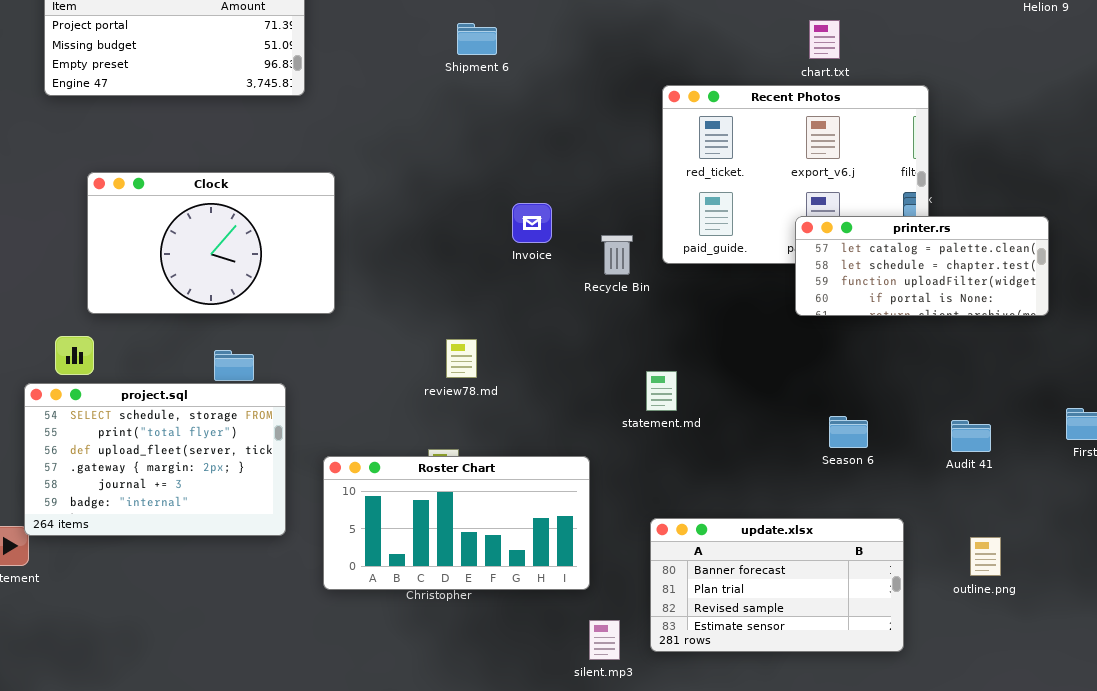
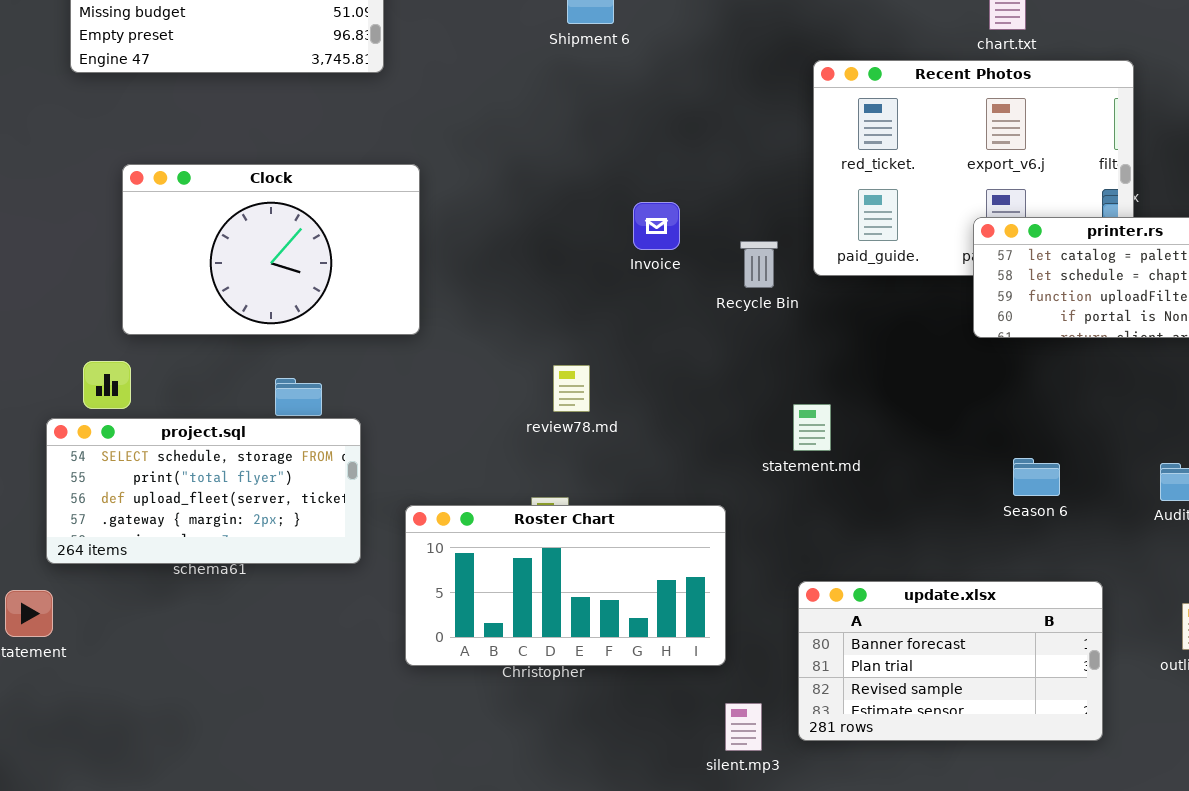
project.sql: [24,383,286,536] -> [46,418,361,564], resized

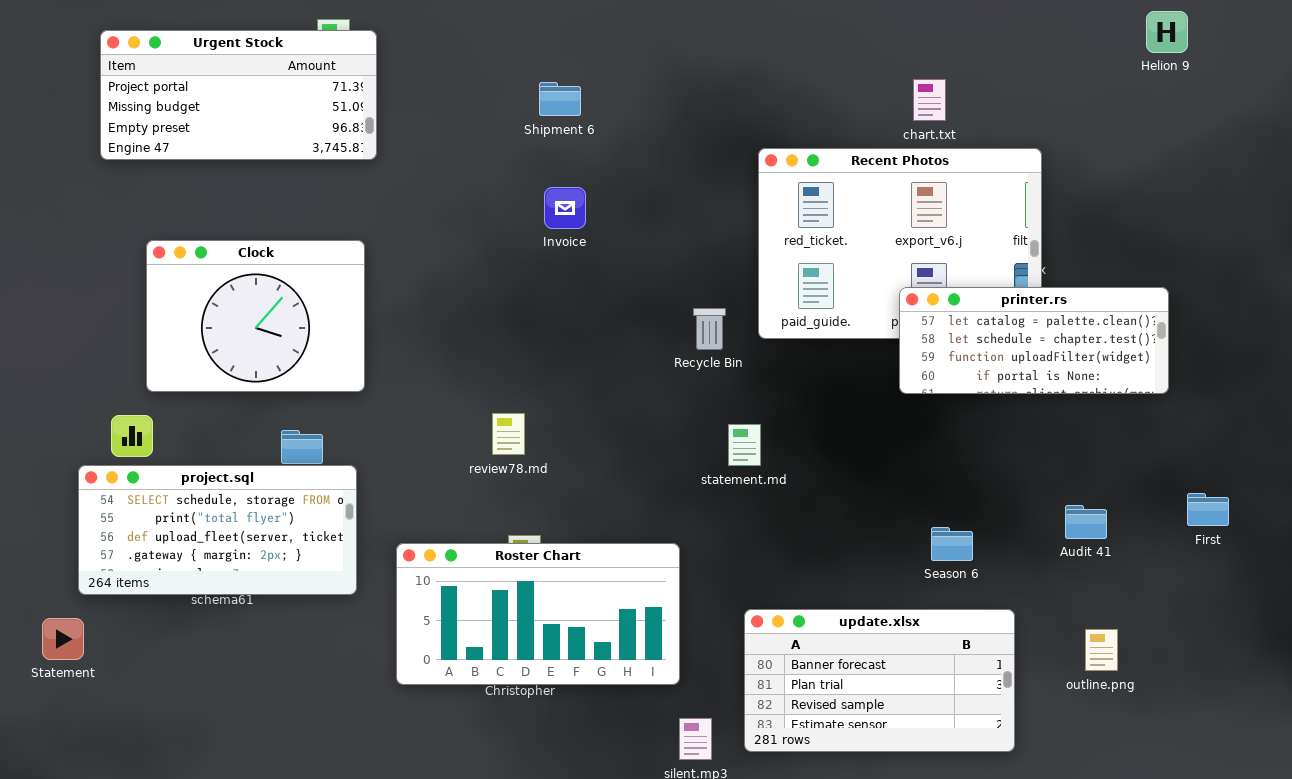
Clock: [122,164,420,335] -> [146,240,365,392], resized
Invoice: [633,202,680,250] -> [544,187,586,229], moved
review78.md: [553,365,590,412] -> [492,413,525,455], moved
statement.md: [793,404,831,451] -> [728,424,761,466], moved
Season 6: [1013,458,1060,496] -> [931,527,973,561], moved

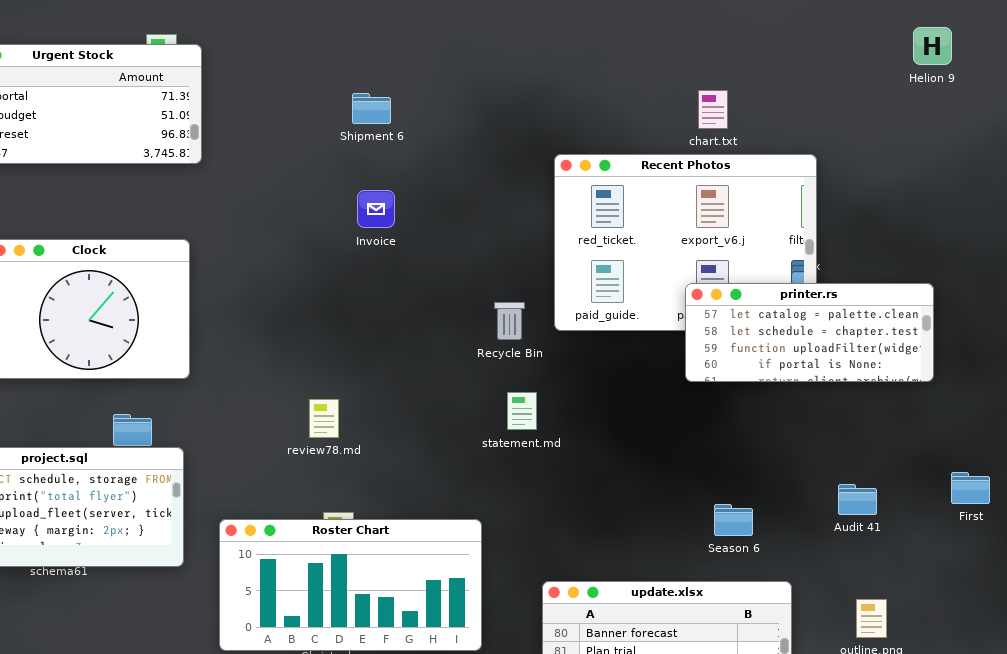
statement.md: [728,424,761,466] -> [507,392,537,430], moved

